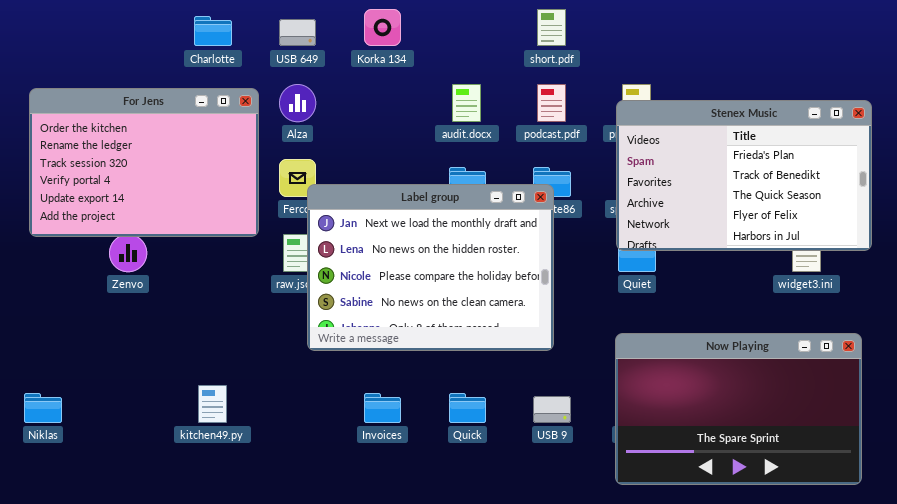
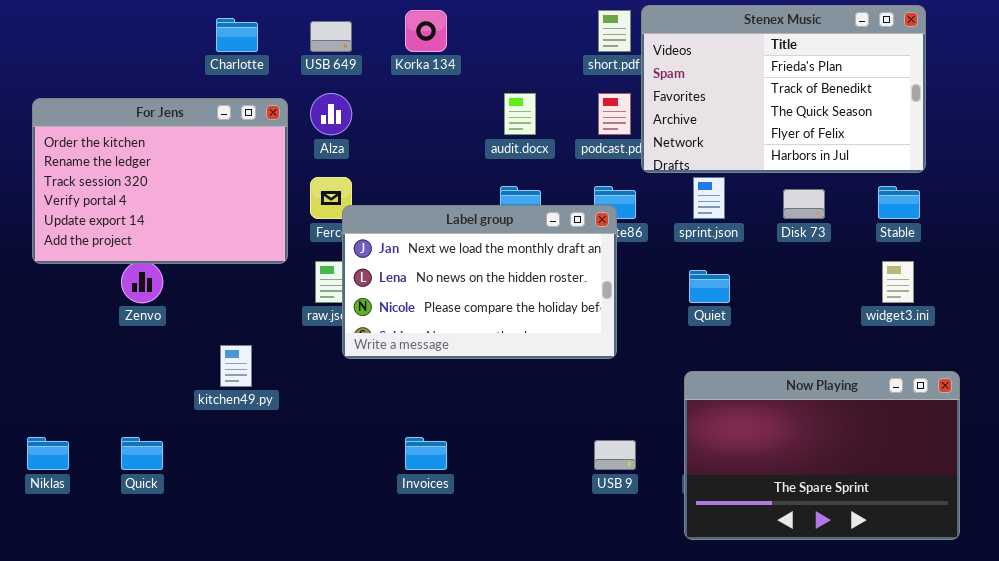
Stenex Music: [616,100,872,251] -> [641,5,926,173], moved
Label group: [307,184,554,351] -> [342,205,617,359], resized
kitchen49.py: [198,385,227,423] -> [220,345,252,387], moved
Quick: [449,393,486,423] -> [121,437,163,470], moved

